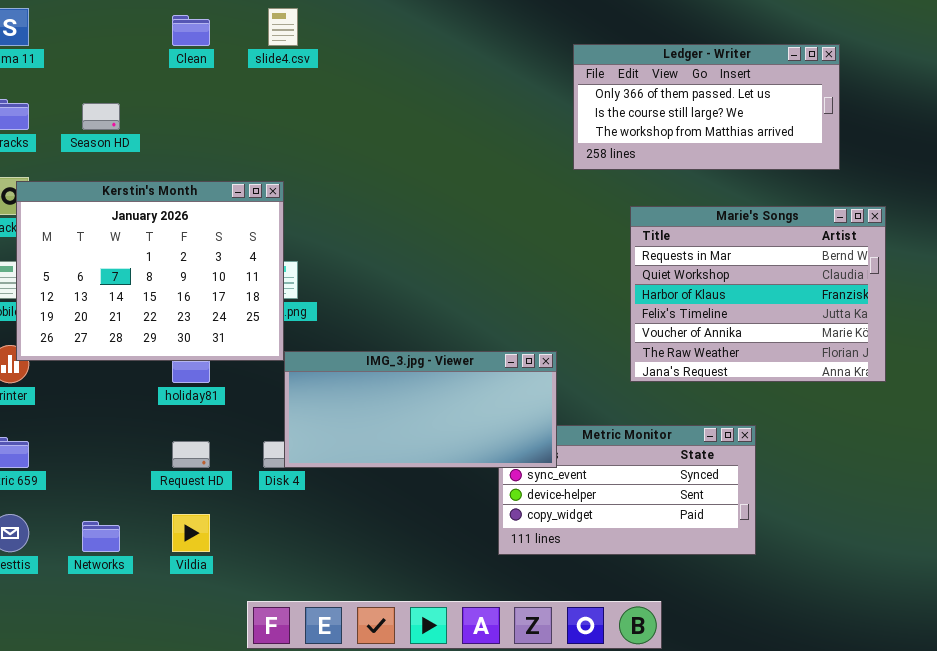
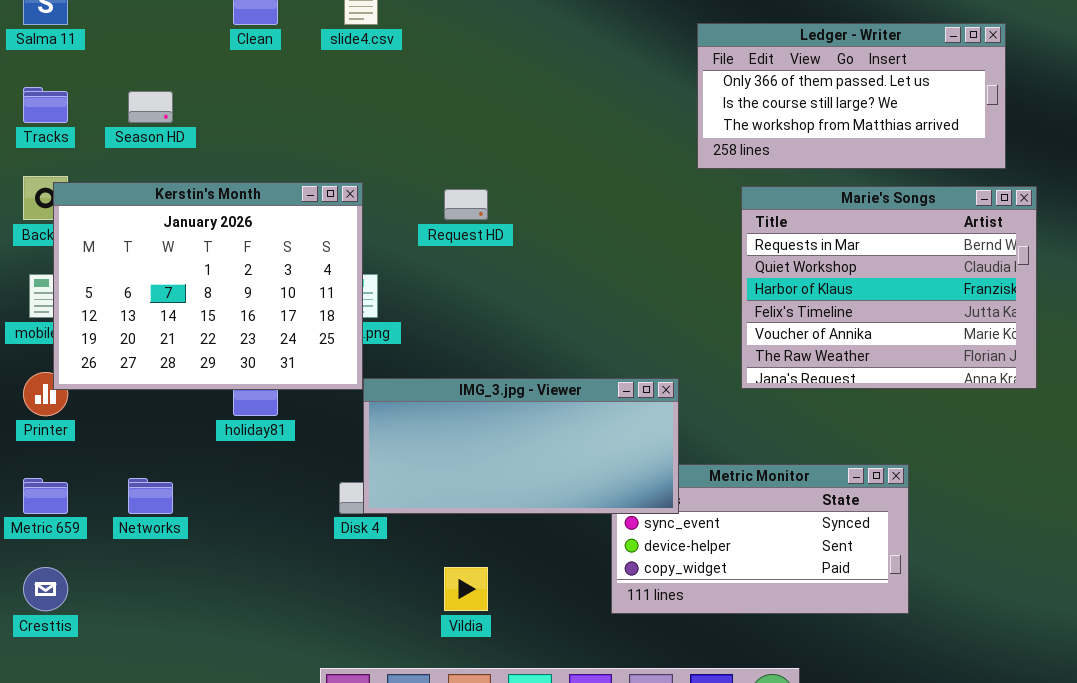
Marie's Songs: [630,206,886,382] -> [741,186,1037,389], moved
Request HD: [172,441,210,468] -> [444,189,488,220], moved
Vildia: [172,514,210,552] -> [444,567,488,611], moved
Networks: [82,521,120,552] -> [128,478,173,514], moved

